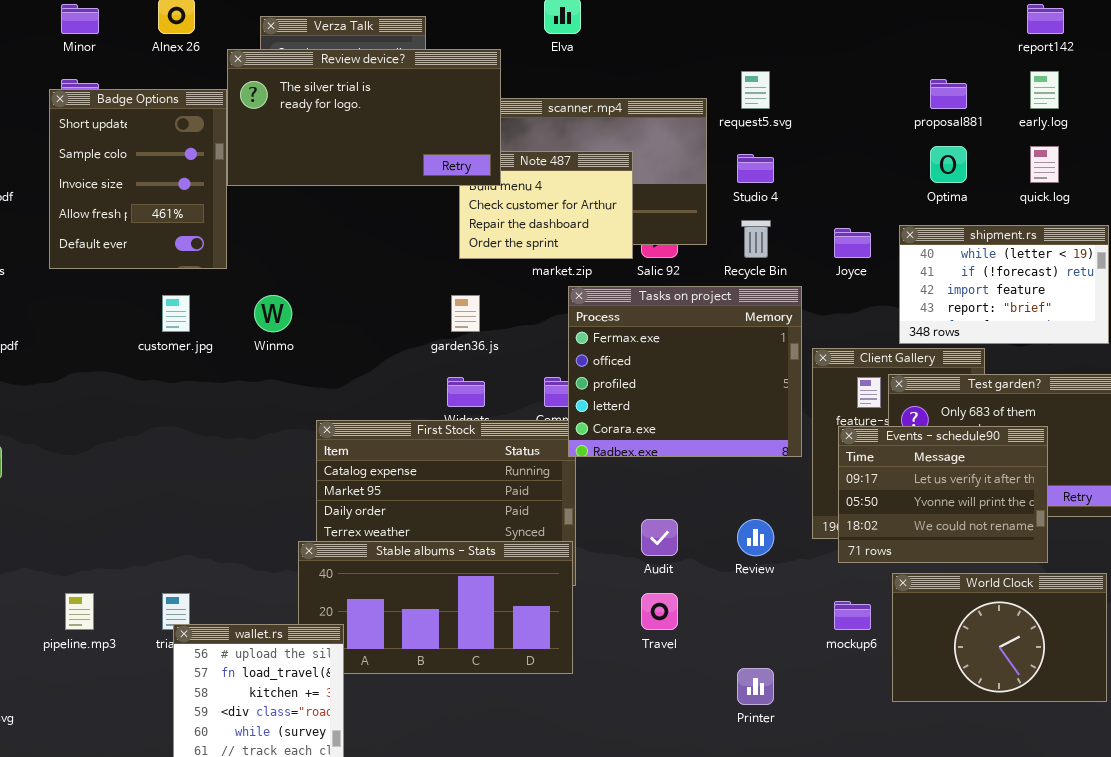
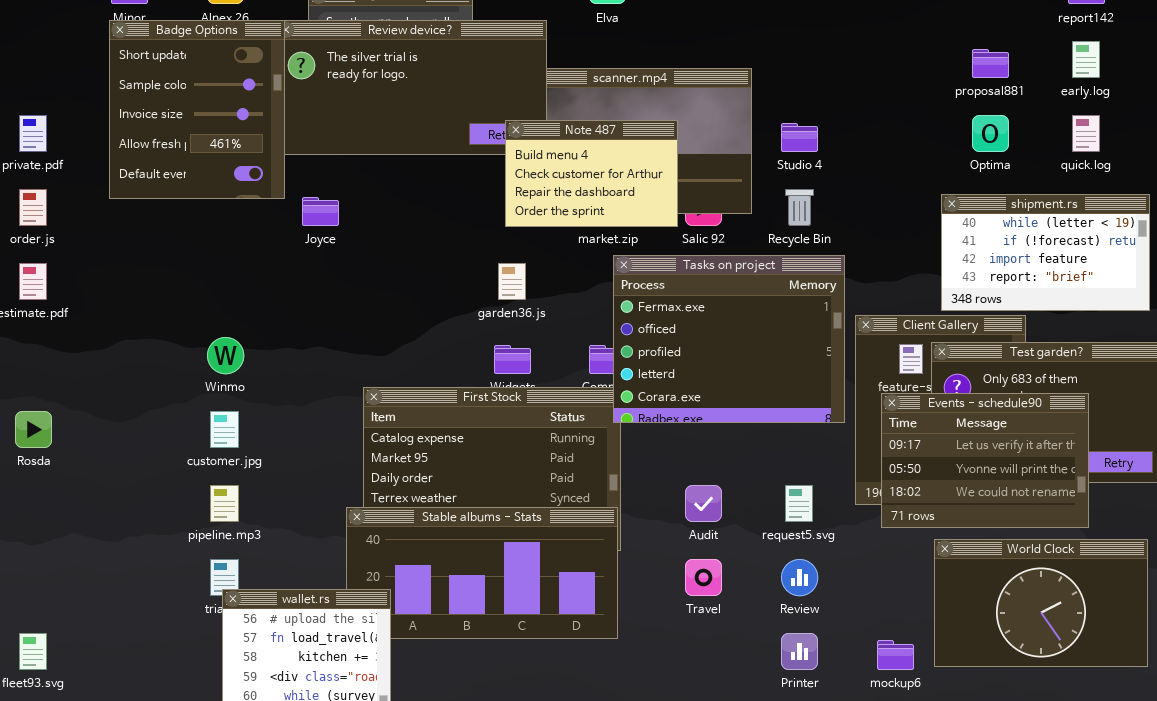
request5.svg: [741,71,770,109] -> [785,485,813,522], moved
Badge Options: [49,89,227,269] -> [109,20,285,199], moved
Note 487: [459,151,633,259] -> [505,120,678,227], raised
Joyce: [834,228,871,258] -> [302,197,339,226], moved
customer.jpg: [162,295,190,332] -> [210,411,239,448], moved
Winmo: [254,295,292,332] -> [207,337,244,374], moved
Review: [737,519,774,556] -> [781,559,818,596], moved
pipeline.mp3: [65,593,94,630] -> [210,485,239,522], moved
mockup6: [834,601,871,630] -> [877,640,914,670], moved

